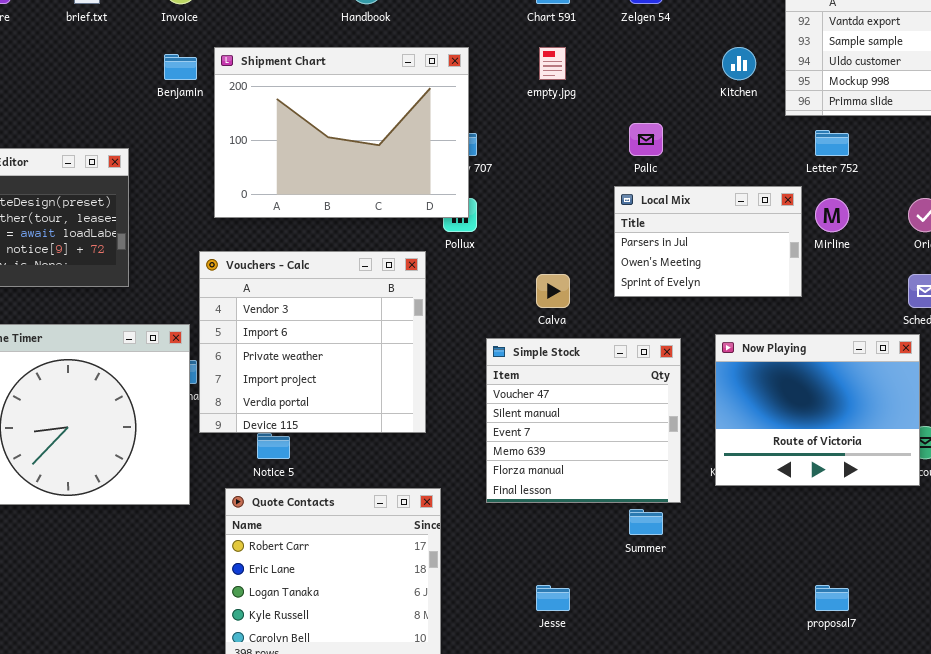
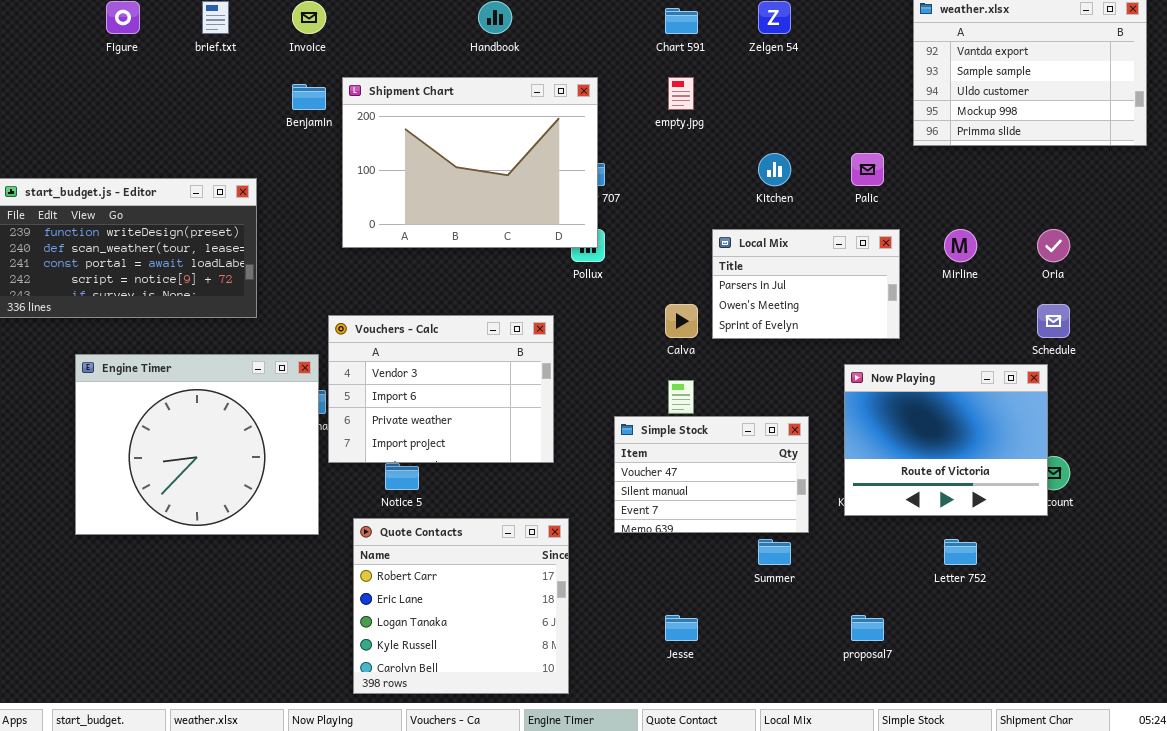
Kitchen: [722,47,756,80] -> [758,153,791,186], moved
Palic: [629,123,663,156] -> [851,153,884,186], moved
Letter 752: [815,130,849,156] -> [944,539,977,565], moved
Local Mix: [614,186,802,297] -> [712,229,900,339], moved
Vouchers - Calc: [199,251,426,433] -> [328,315,554,463], resized
Simple Stock: [486,338,681,503] -> [614,416,809,533], resized
proposal7: [815,585,849,611] -> [851,615,884,641], moved

